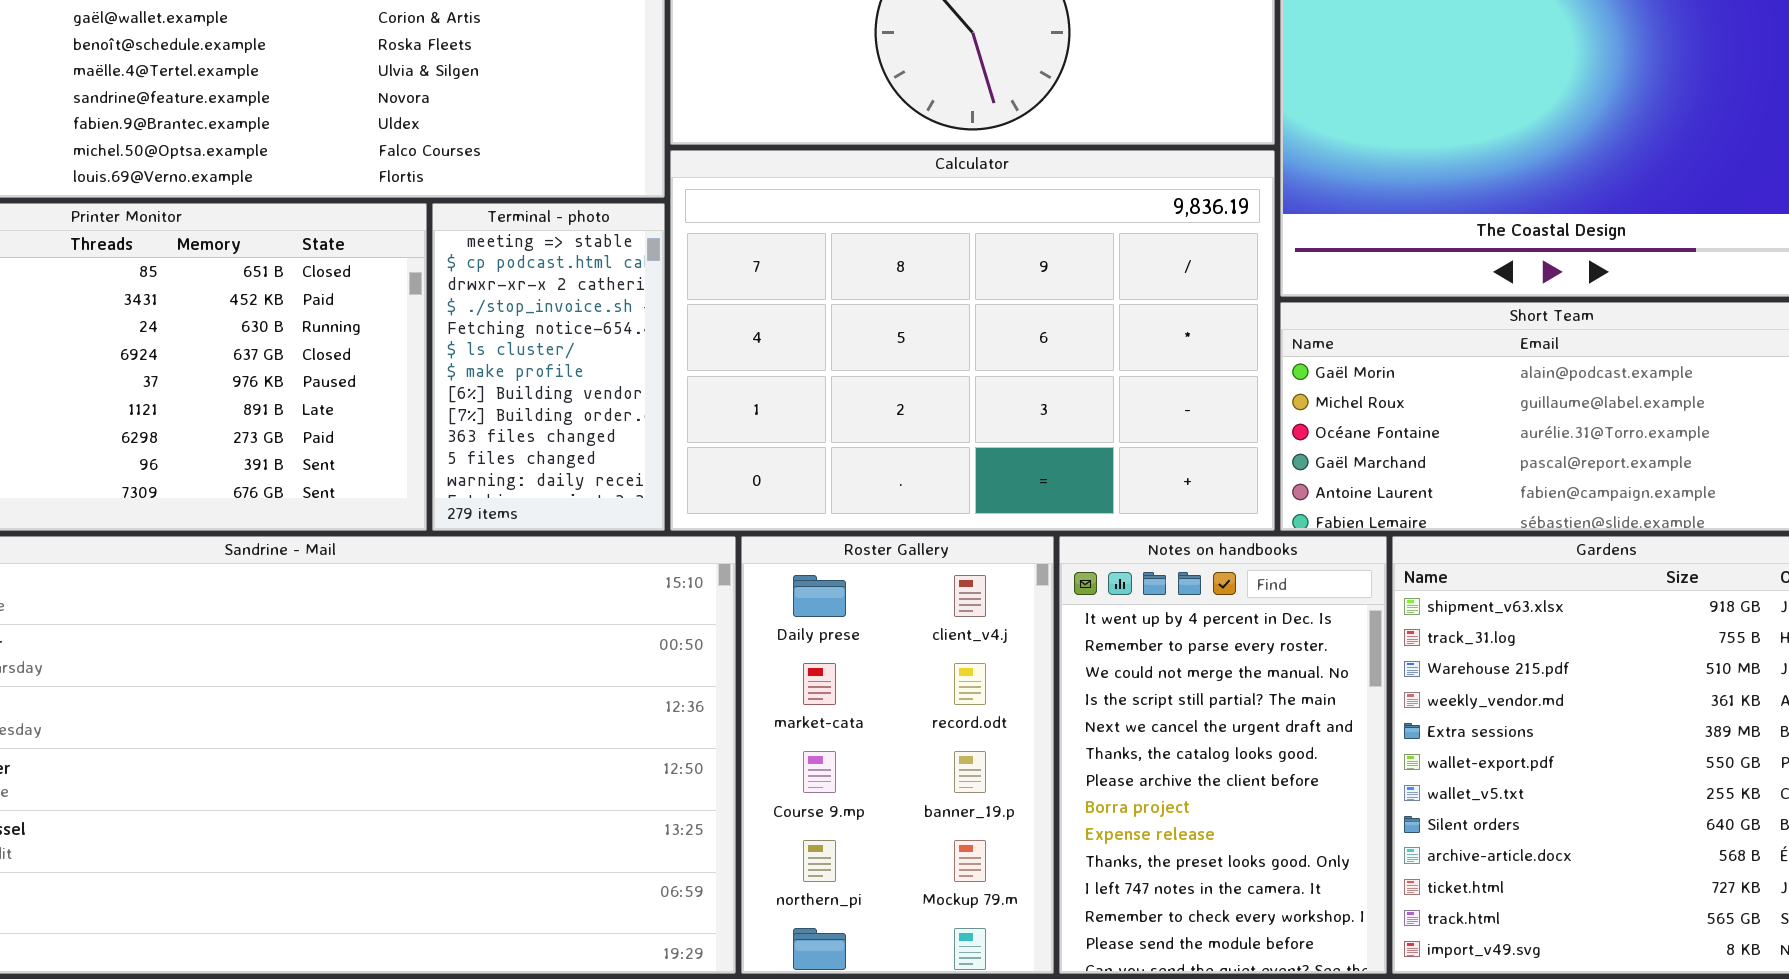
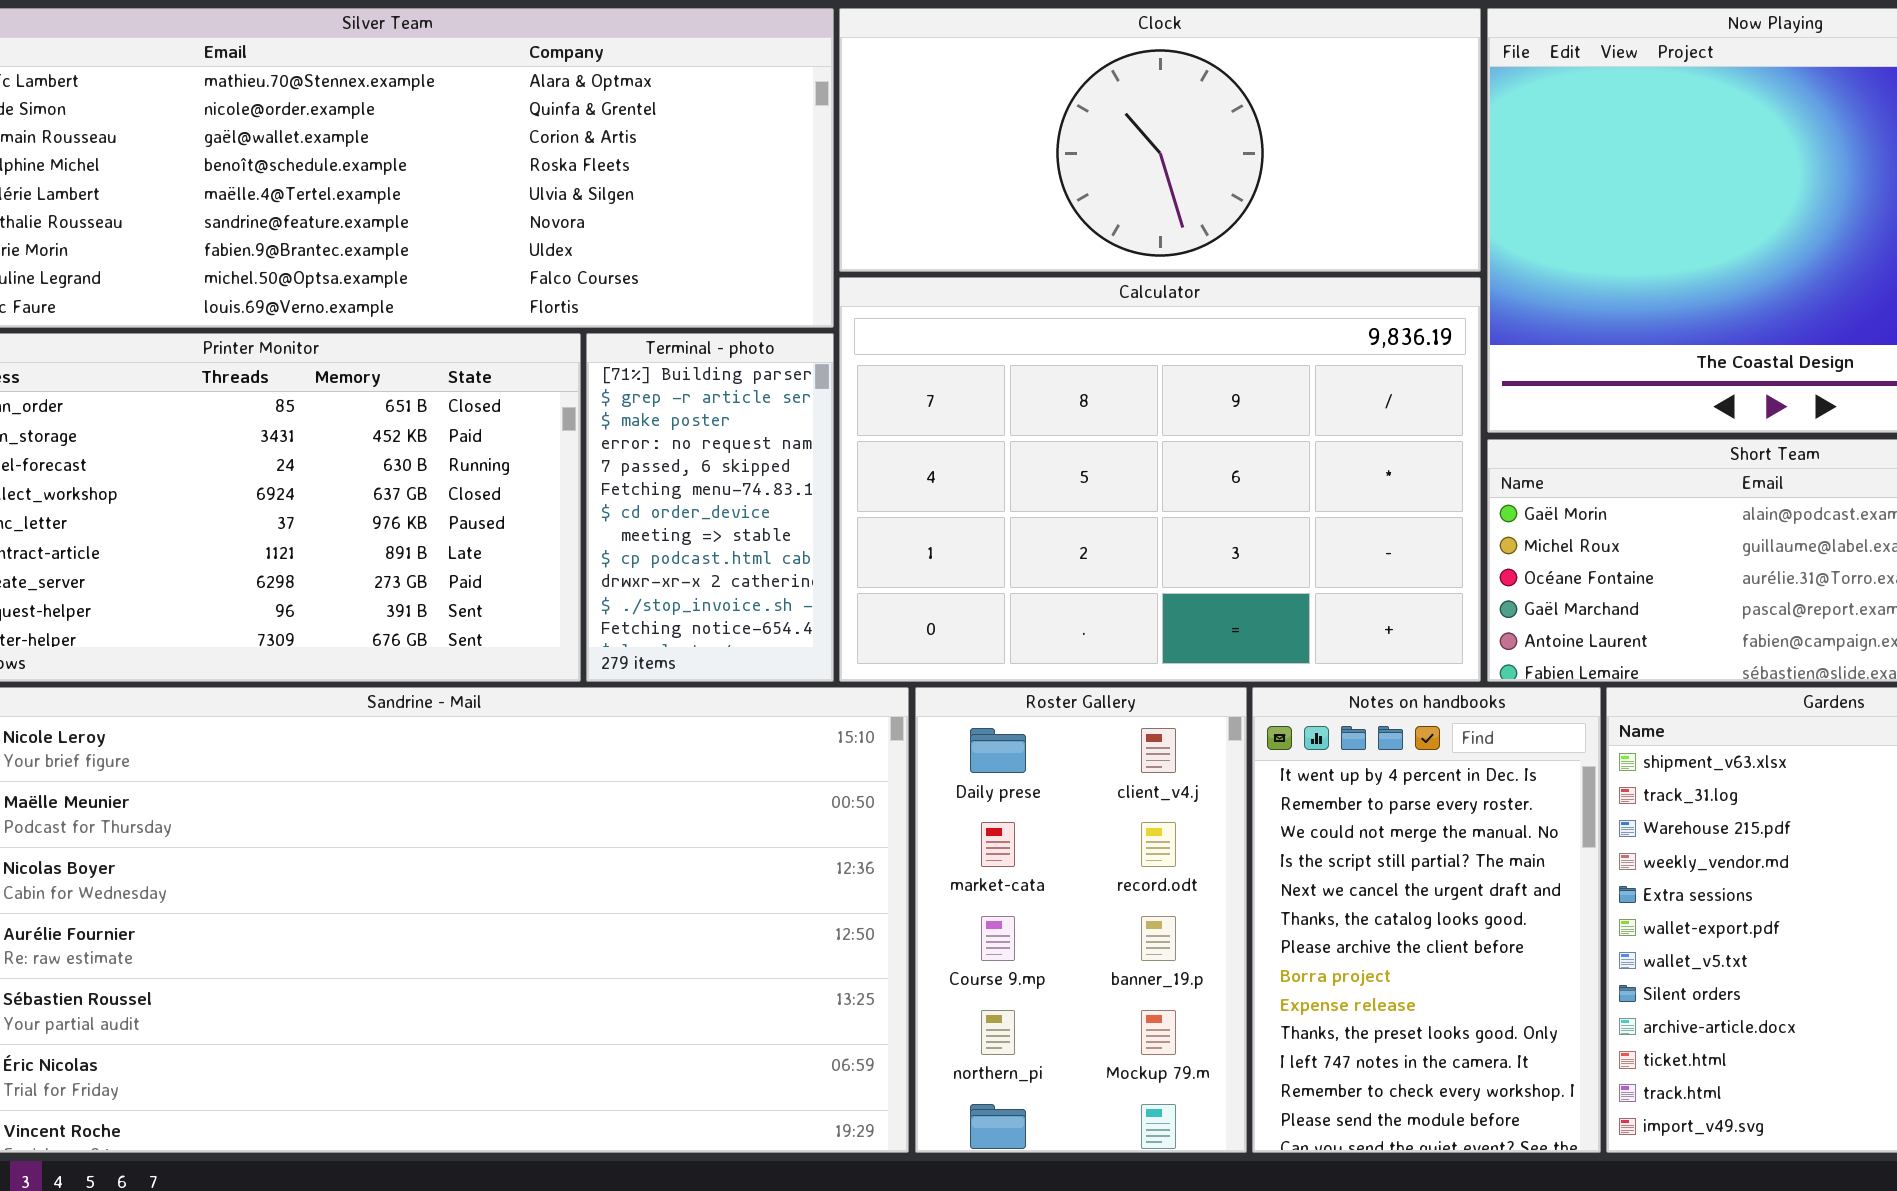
Terminal - photo: [432,203,665,531] -> [586,333,834,682], scrolled up 7 rows

